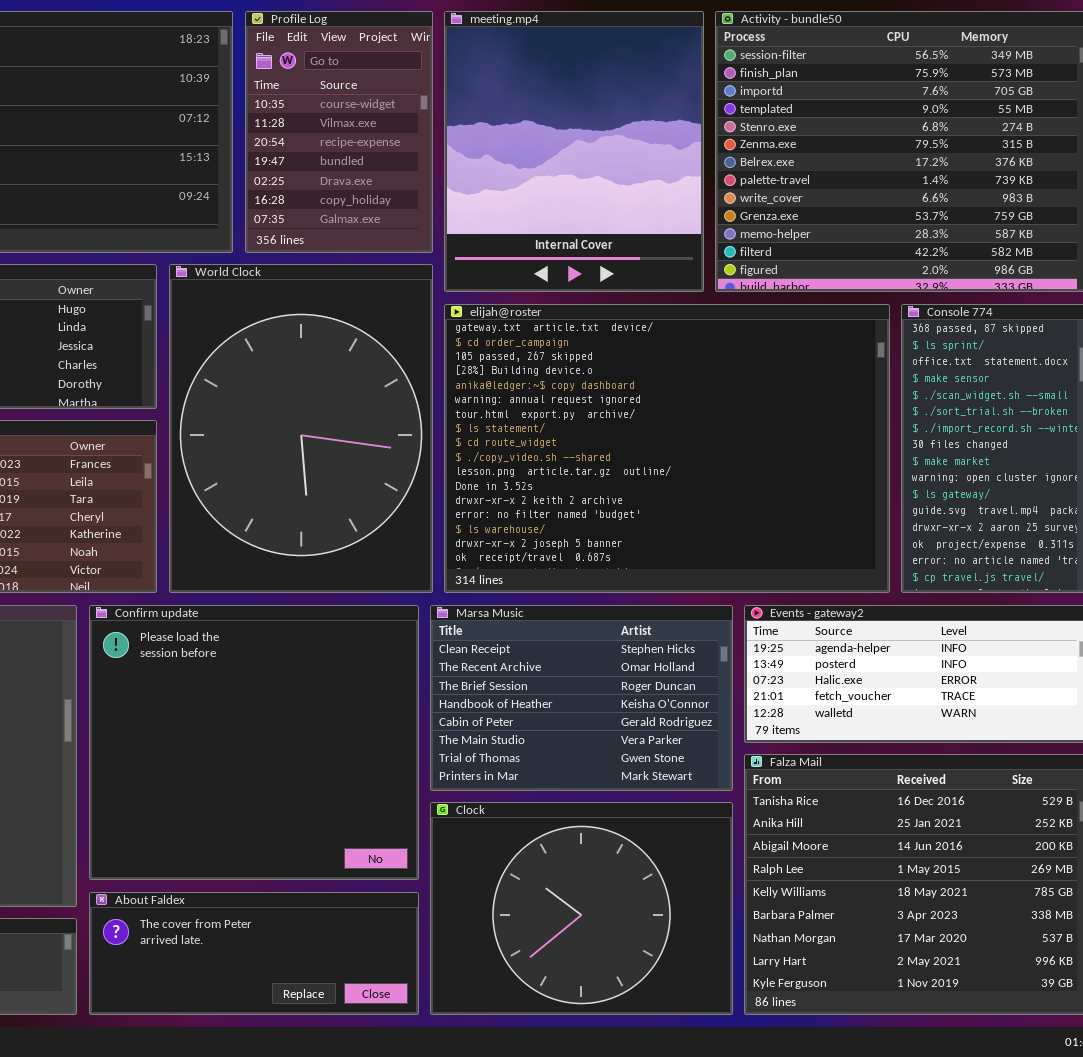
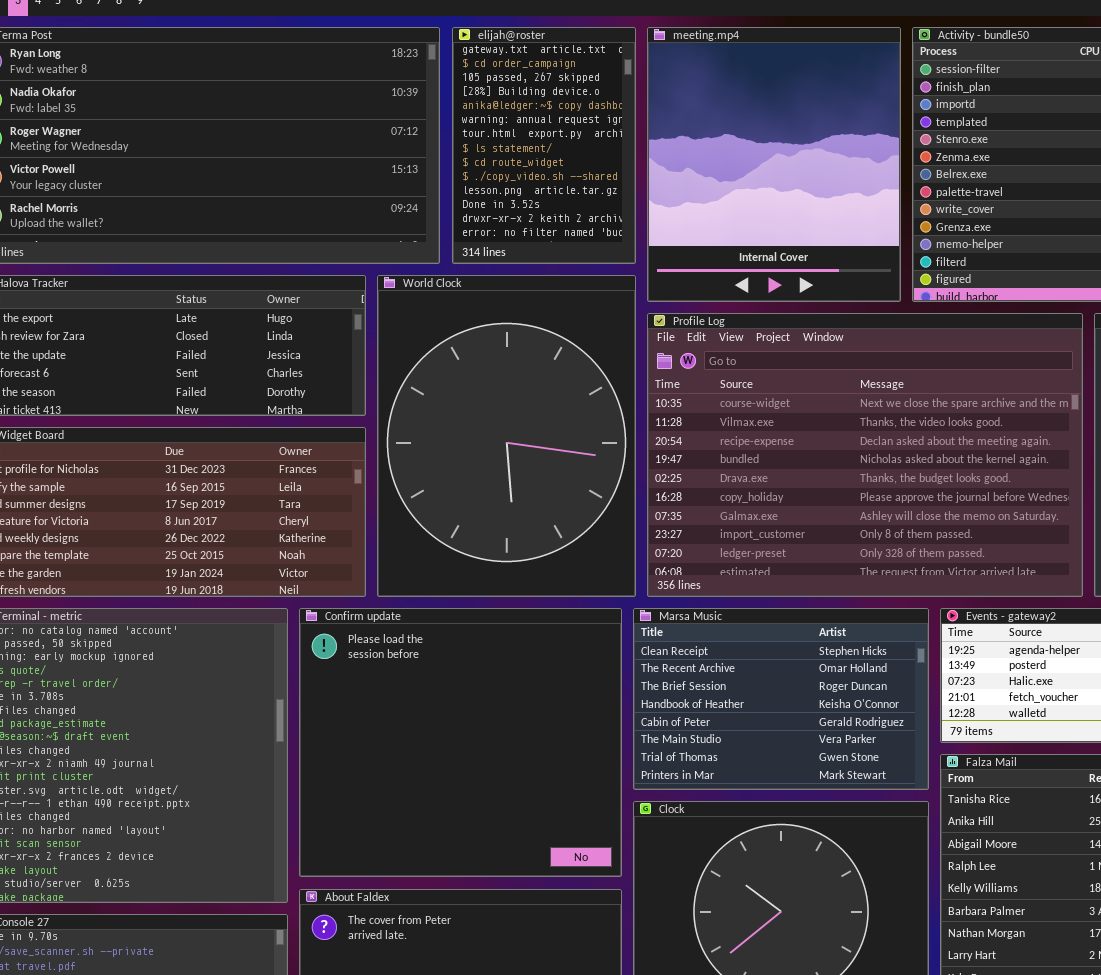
Profile Log: [245,11,433,253] -> [647,313,1083,597], moved, resized
elijah@roster: [444,304,890,593] -> [452,27,636,264], moved, resized

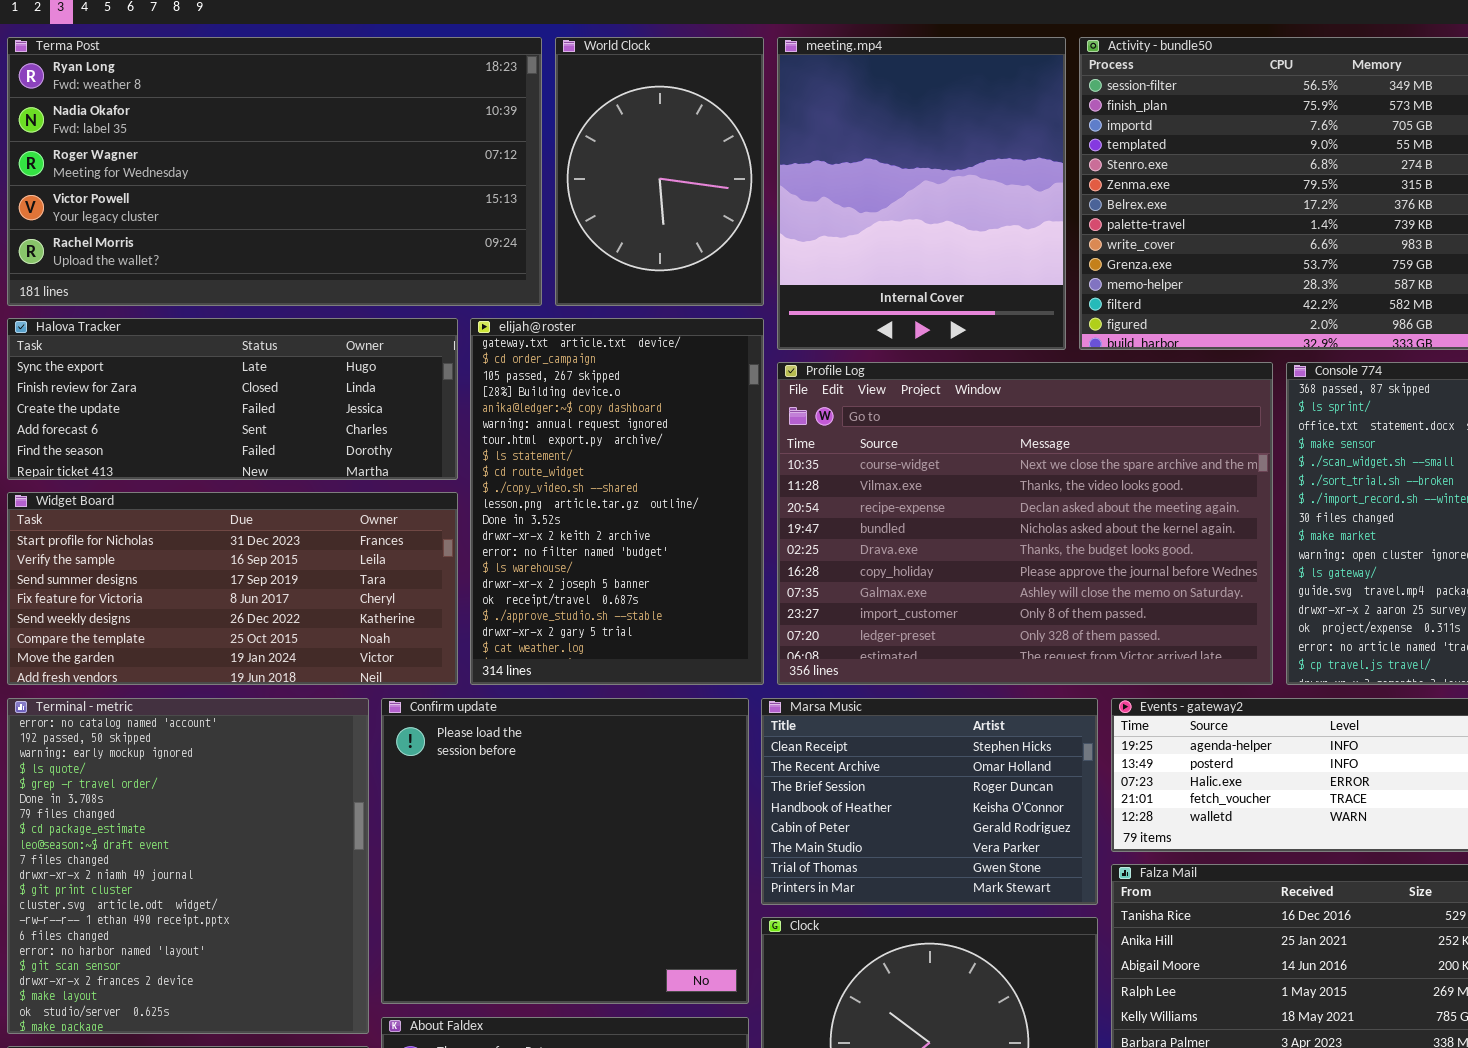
elijah@roster: [452,27,636,264] -> [470,318,764,685], moved, resized
World Clock: [377,275,636,597] -> [555,37,764,306], moved, resized

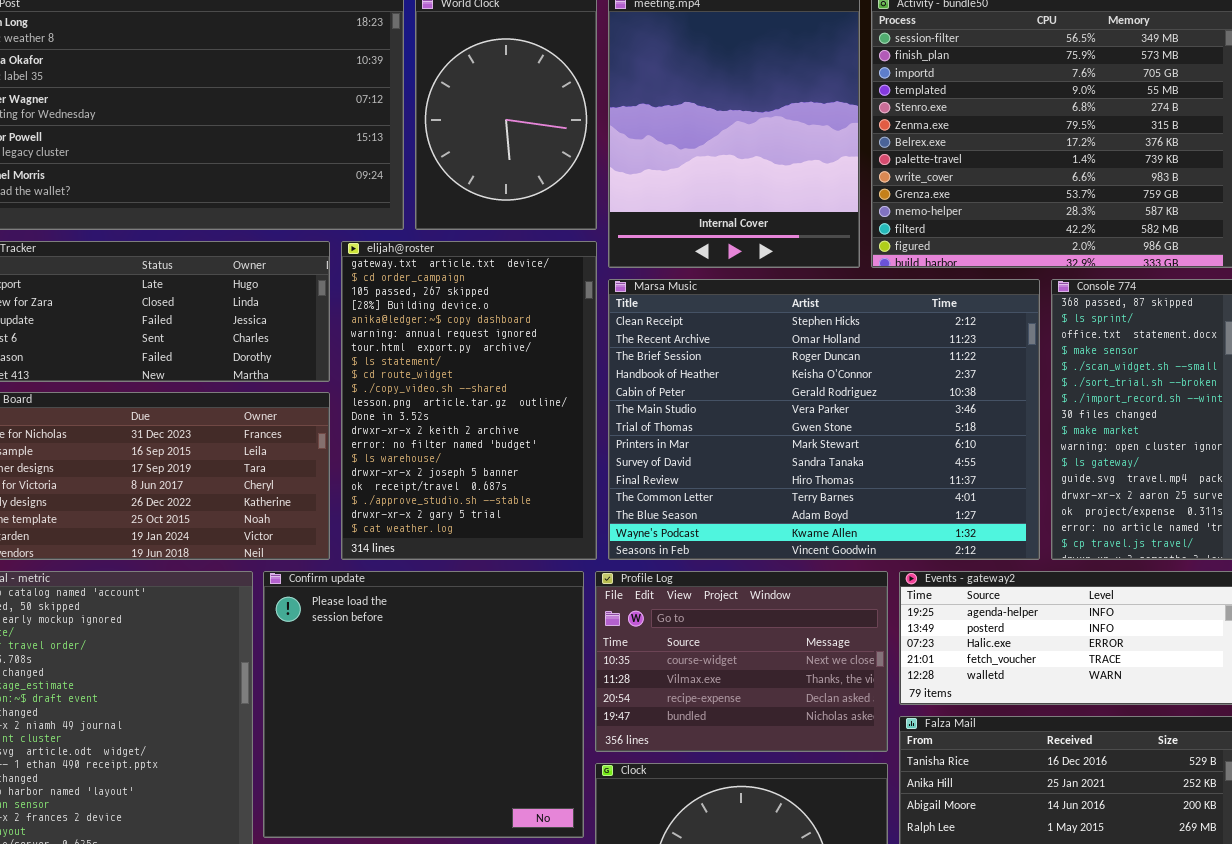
Profile Log: [777,362,1273,685] -> [595,571,888,752], moved, resized
Marsa Music: [761,698,1098,905] -> [608,279,1040,560], moved, resized

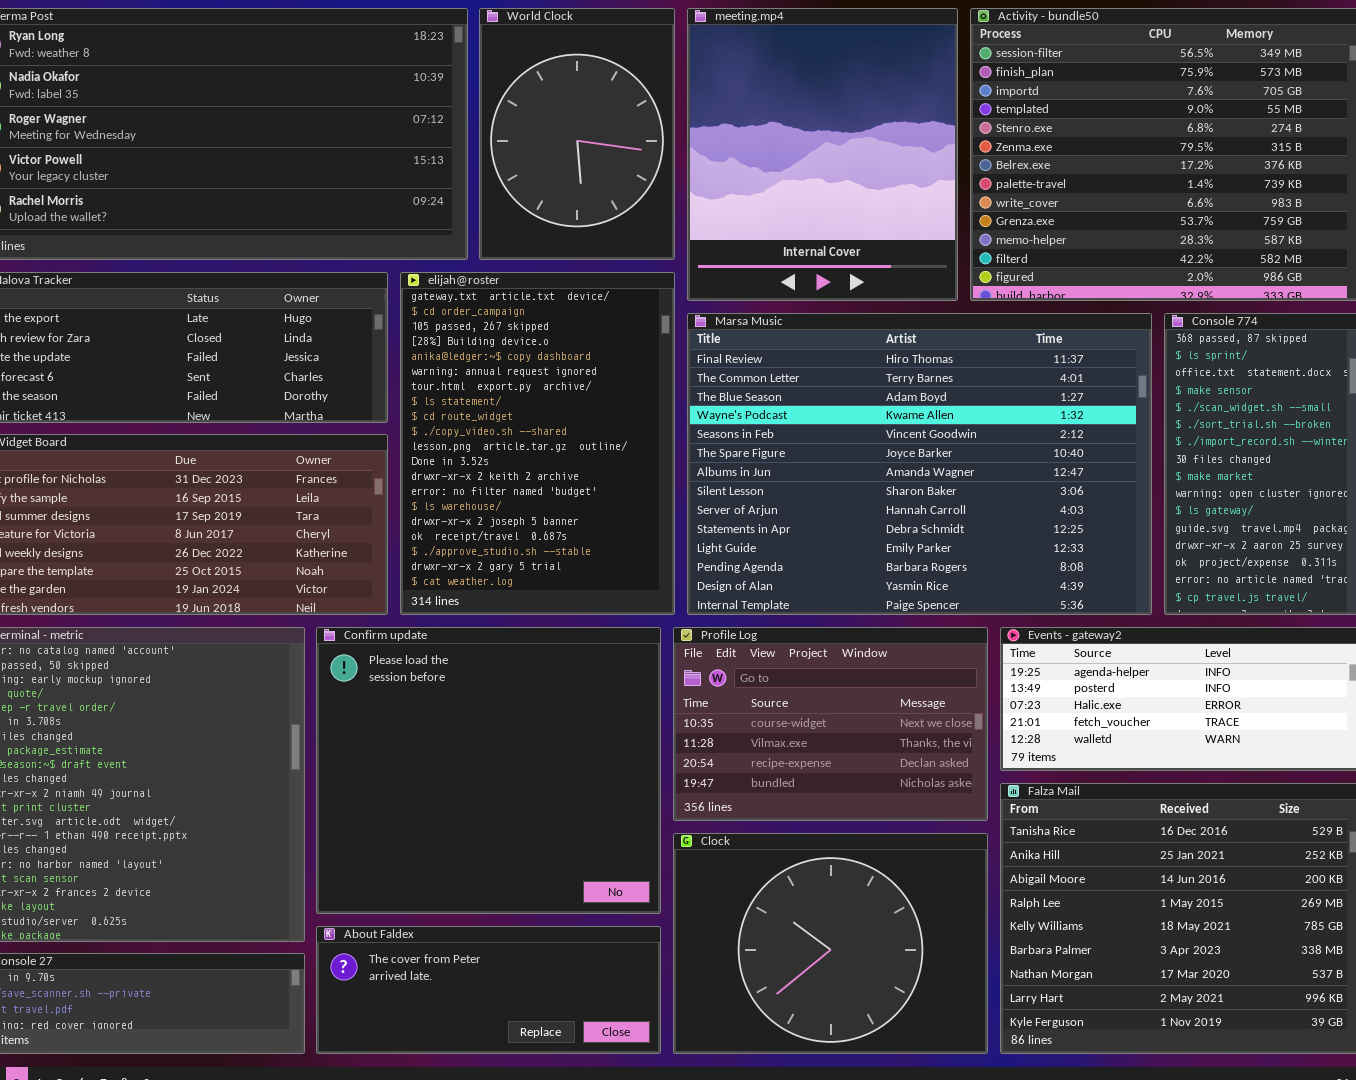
Marsa Music: [608,279,1040,560] -> [687,313,1152,615], scrolled down 9 rows

